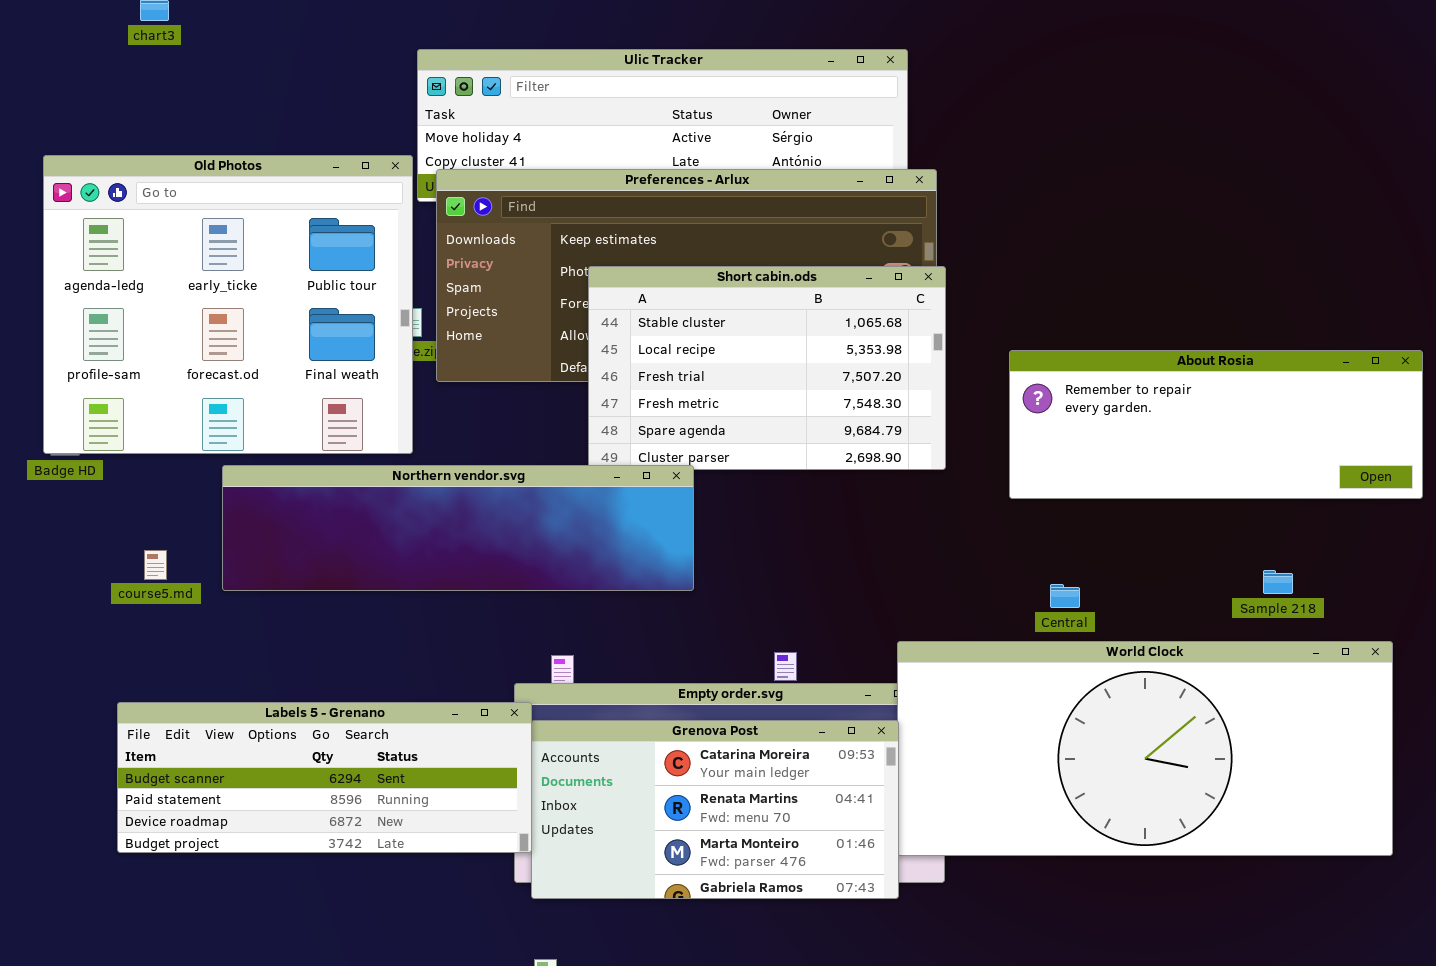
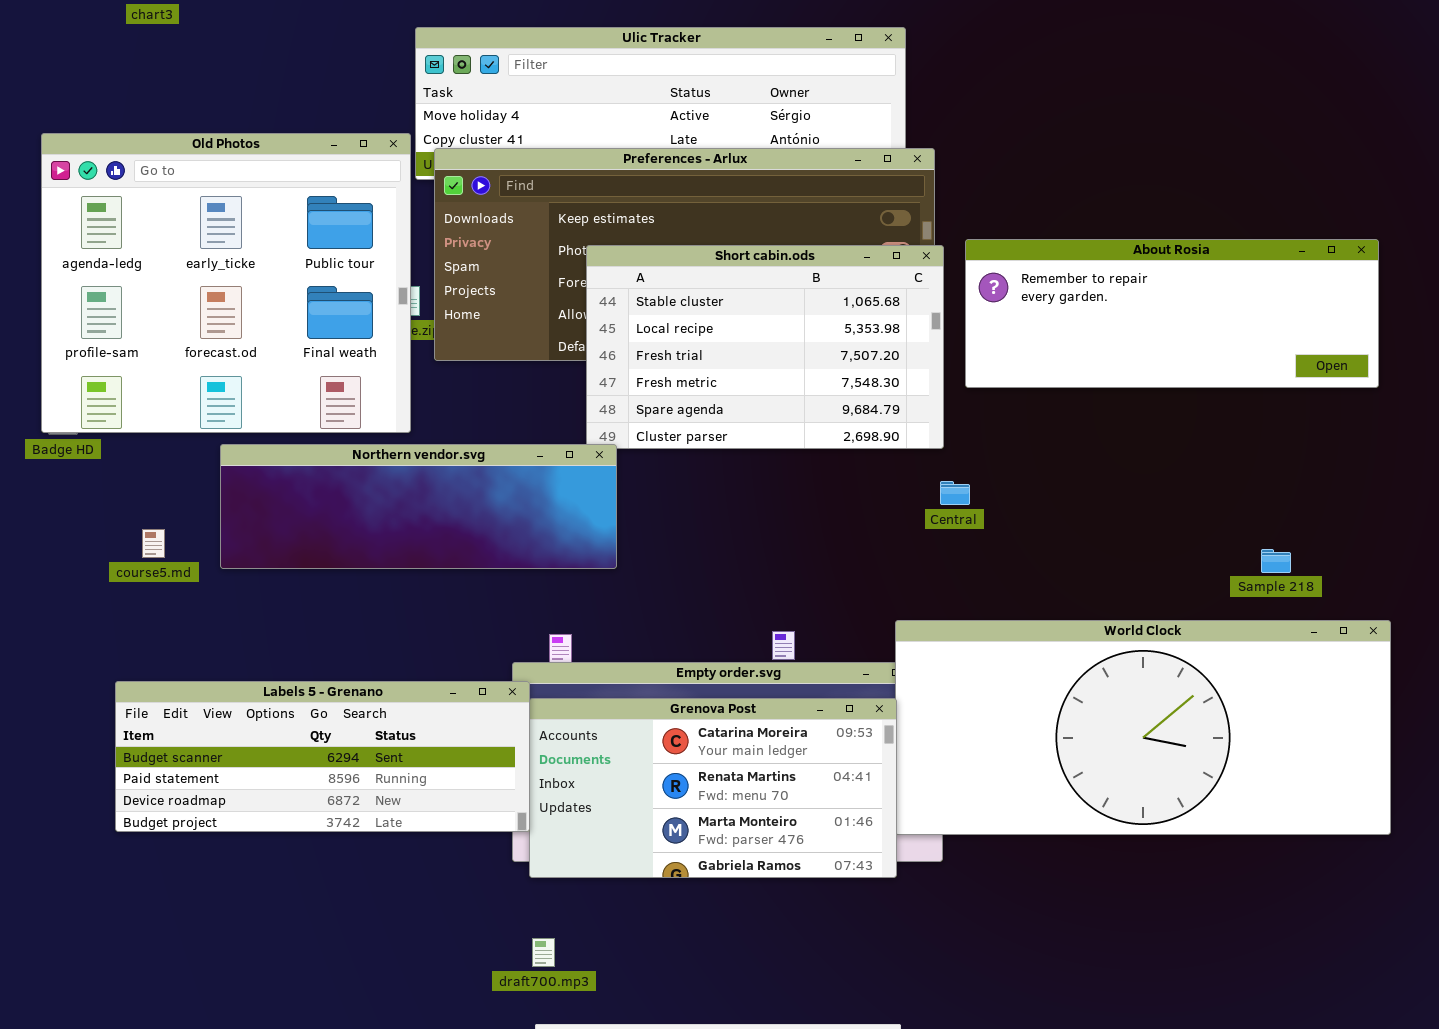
About Rosia: [1009,350,1423,499] -> [965,239,1379,388], moved
Northern vendor.svg: [222,465,694,591] -> [220,444,617,569], resized
Central: [1050,584,1080,608] -> [940,481,970,505], moved

